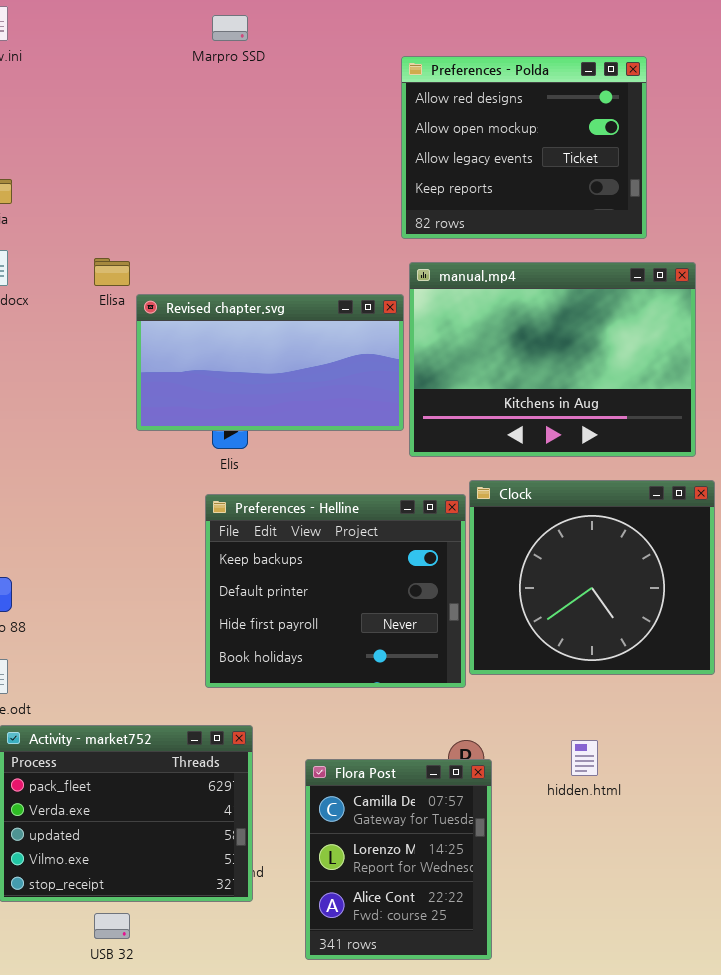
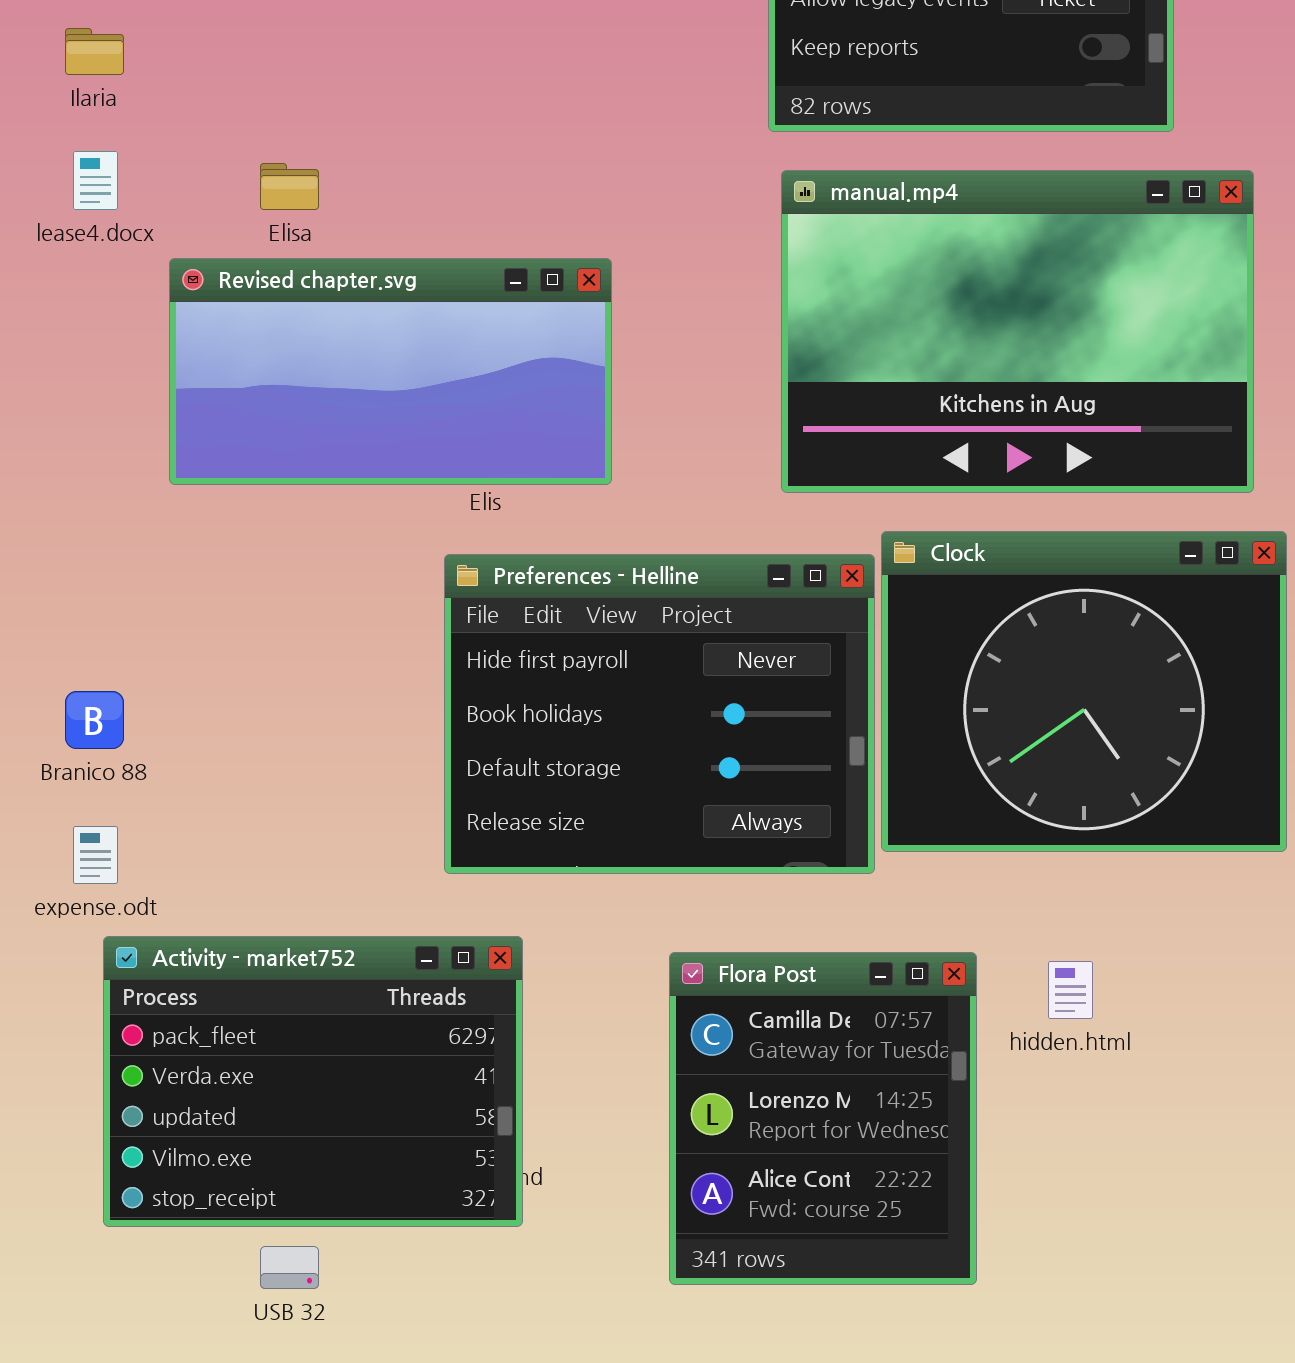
Revised chapter.svg: [136,294,404,431] -> [169,258,612,485], moved
Preferences - Helline: [205,494,466,688] -> [444,554,875,874], scrolled down 2 rows
Flora Post: [305,759,492,960] -> [669,952,977,1285], moved

